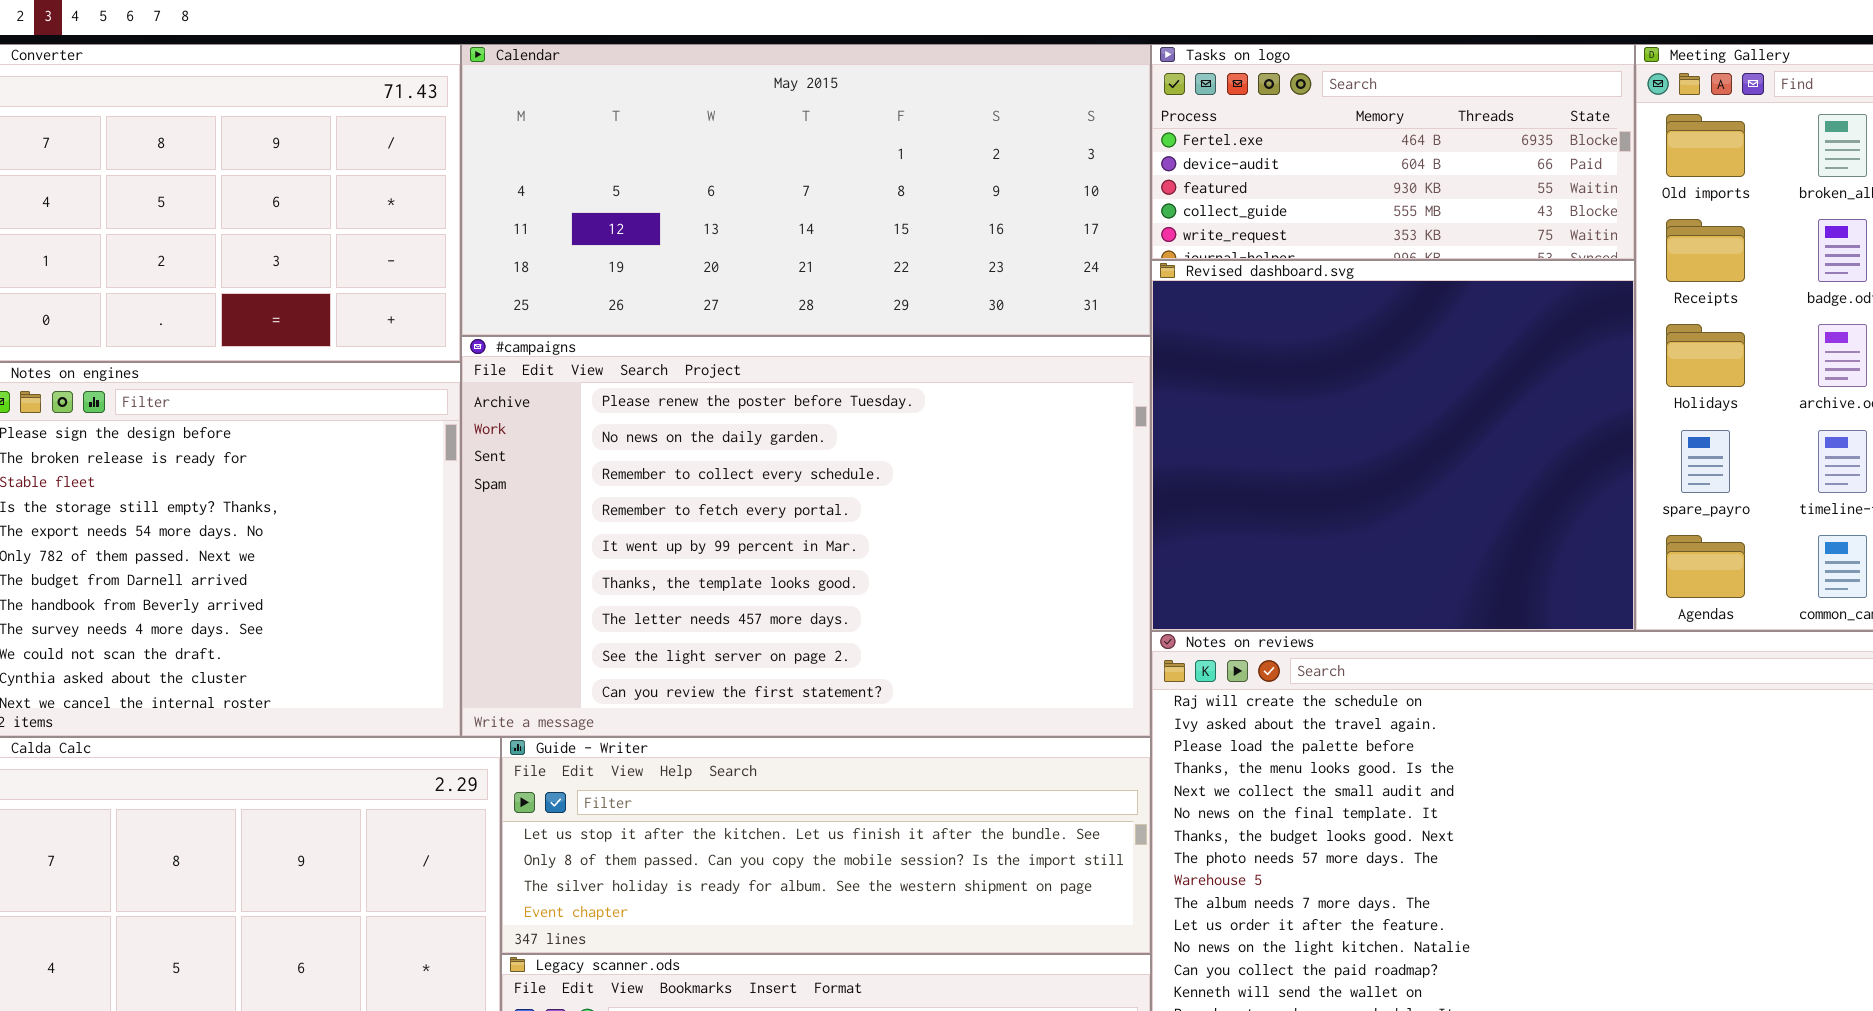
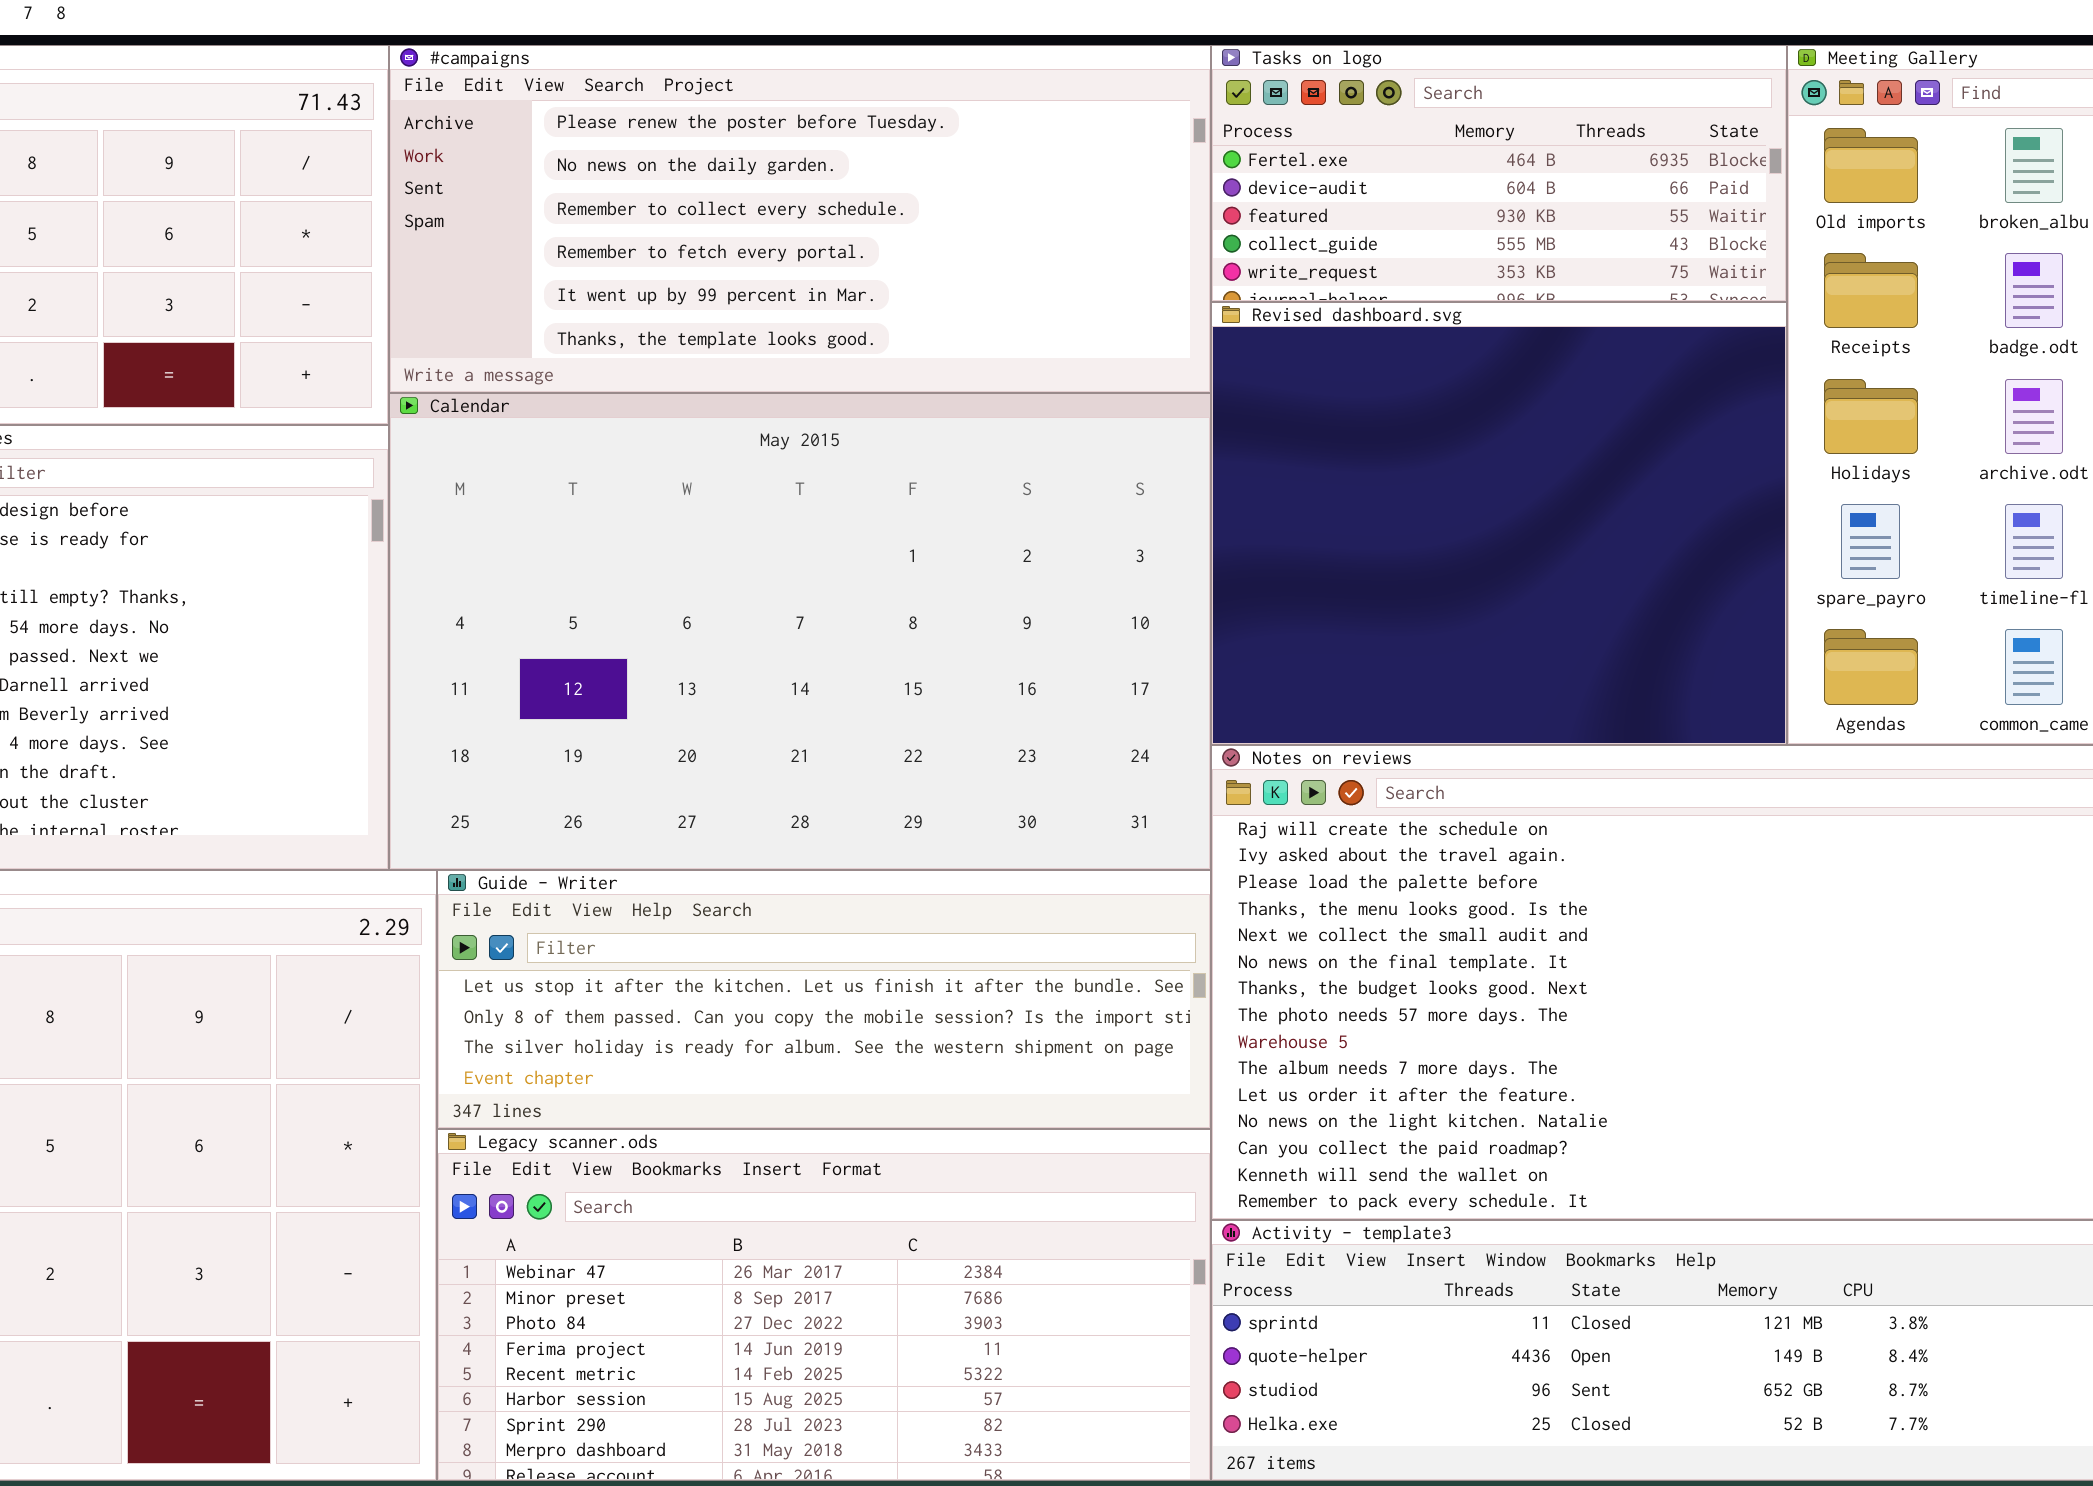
Calendar: [461,44,1151,336] -> [389,393,1211,870], moved, resized
#campaigns: [461,336,1151,737] -> [389,45,1211,393], moved, resized

